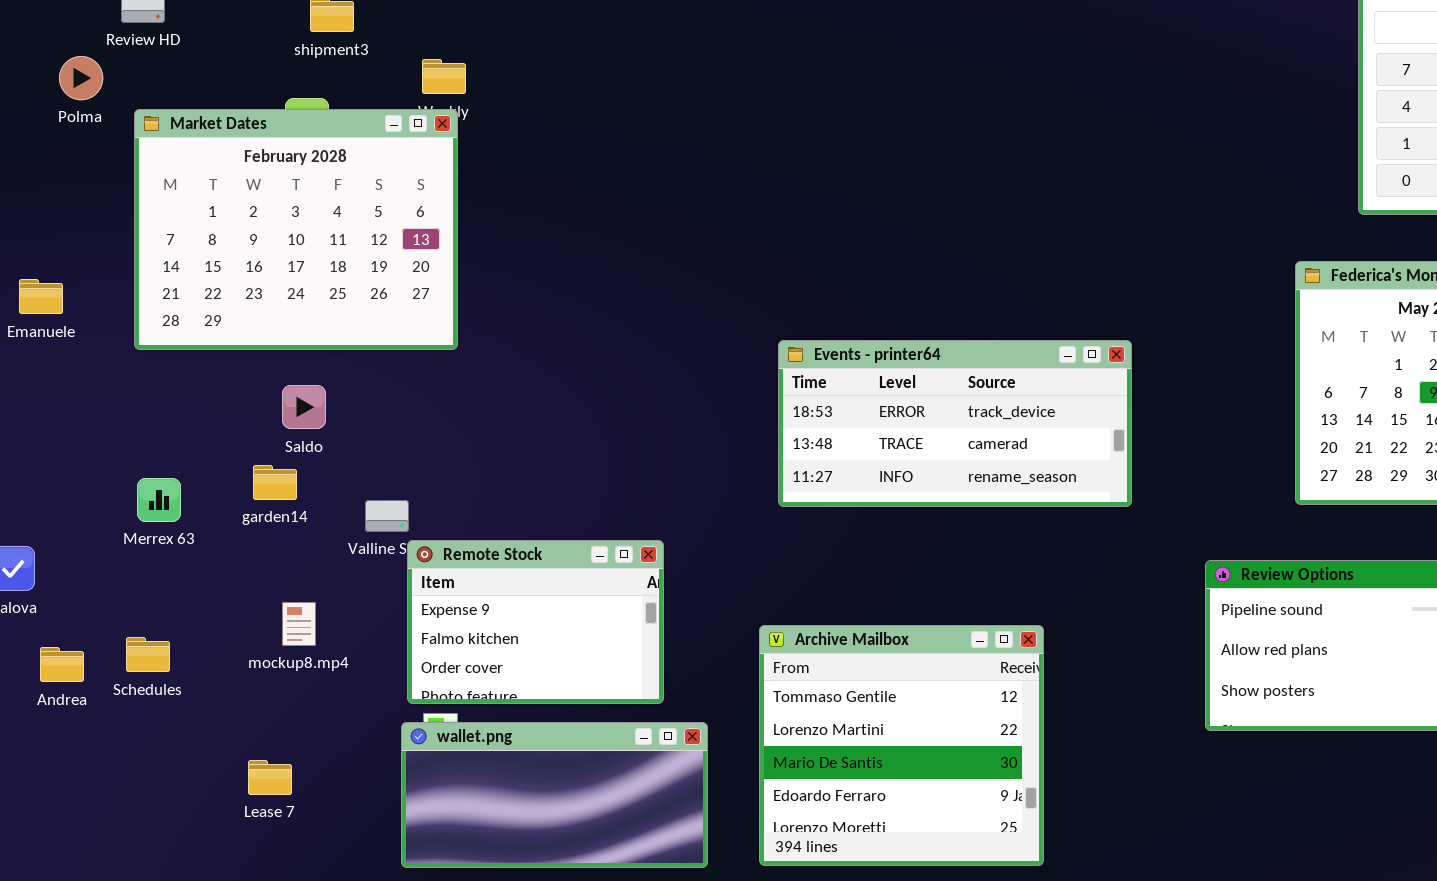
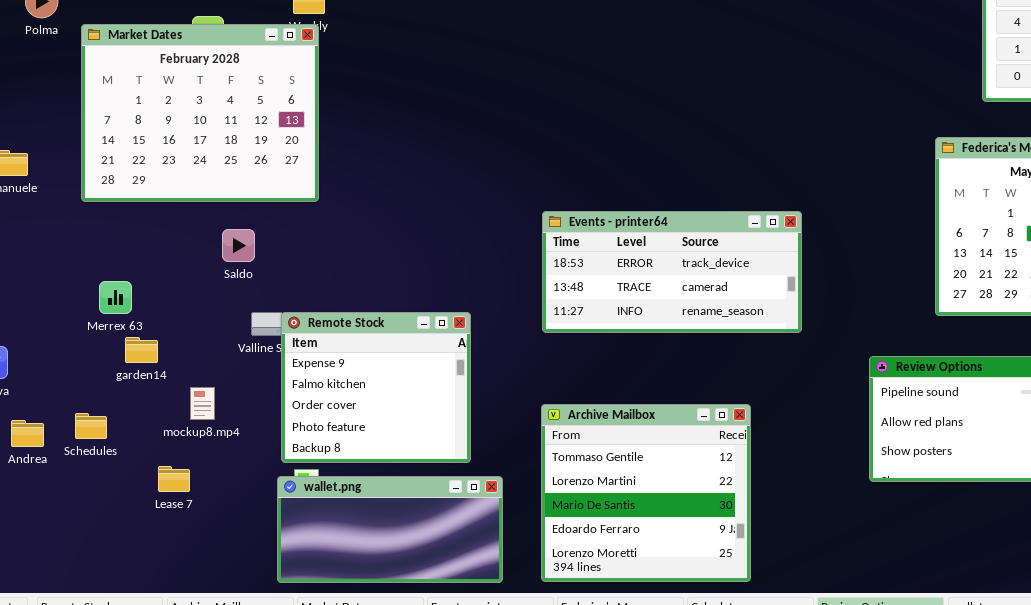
Events - printer64: [778,340,1132,507] -> [542,211,802,333], moved
Saldo: [282,385,326,429] -> [222,229,255,262], moved
garden14: [253,465,297,500] -> [125,337,158,363], moved
Merrex 63: [137,478,181,522] -> [99,281,132,314], moved
Remote Stock: [407,540,664,704] -> [281,312,471,463], resized
Lease 7: [248,760,292,795] -> [158,466,190,492], moved

